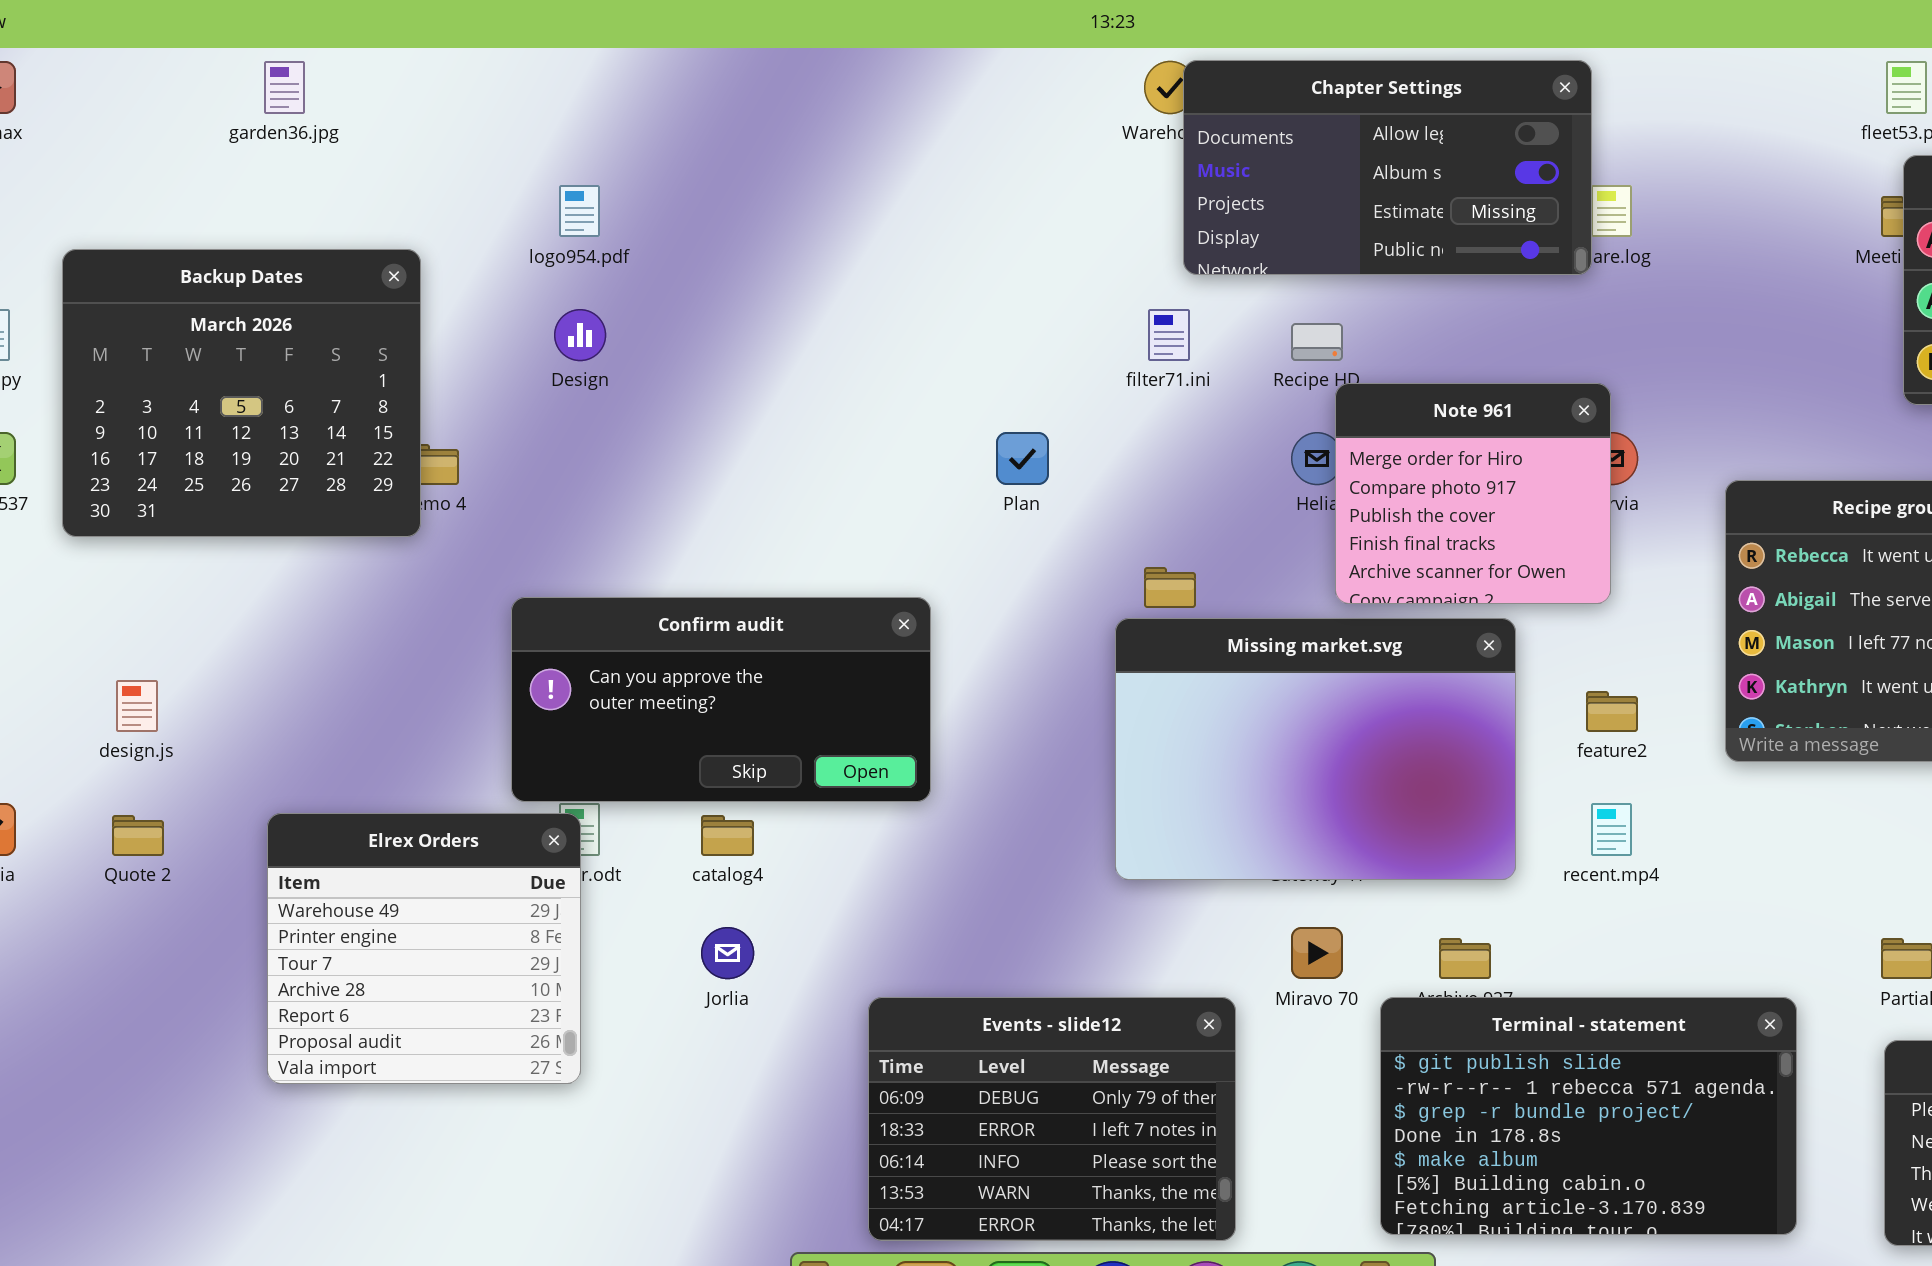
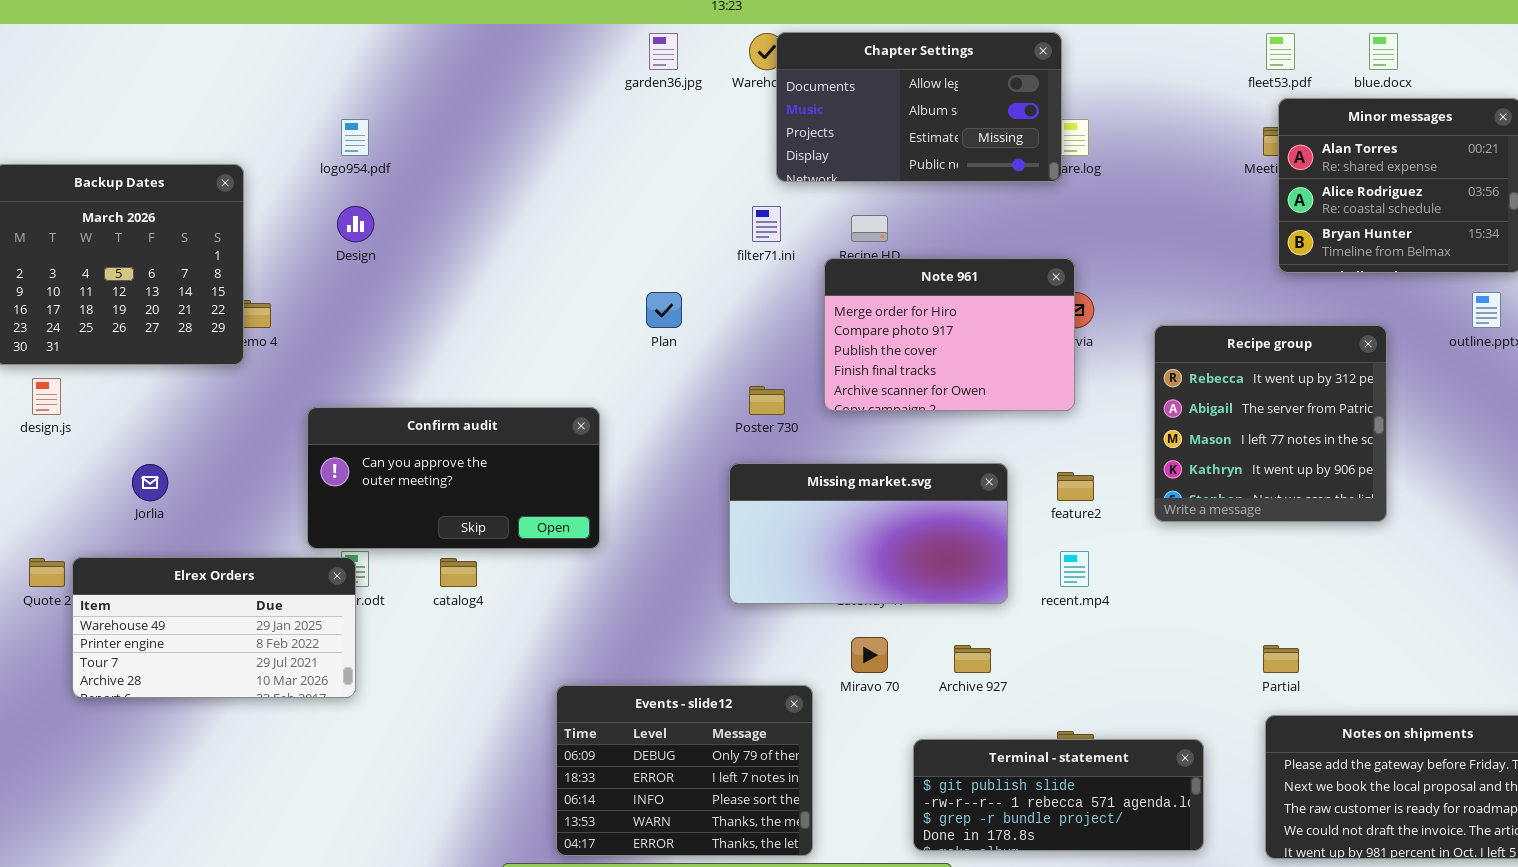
garden36.jpg: [264,61,305,114] -> [649,33,678,70], moved
Note 961: [1335,383,1611,604] -> [824,258,1075,411], resized
Missing market.svg: [1115,618,1516,880] -> [729,463,1008,604], resized
design.js: [116,680,158,732] -> [32,378,61,415], moved
Elrex Orders: [267,813,581,1084] -> [72,557,356,698], resized
Jorlia: [701,927,754,979] -> [132,464,168,501], moved
Terminal - statement: [1380,997,1797,1235] -> [913,739,1204,851], resized

